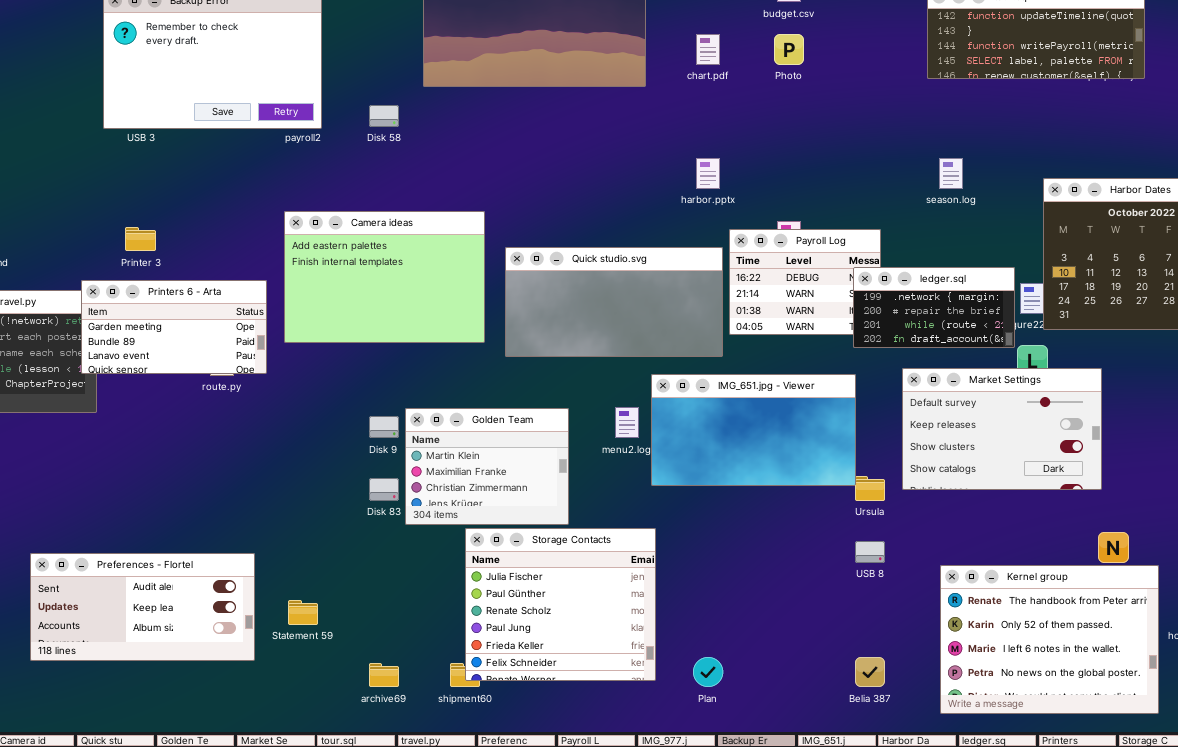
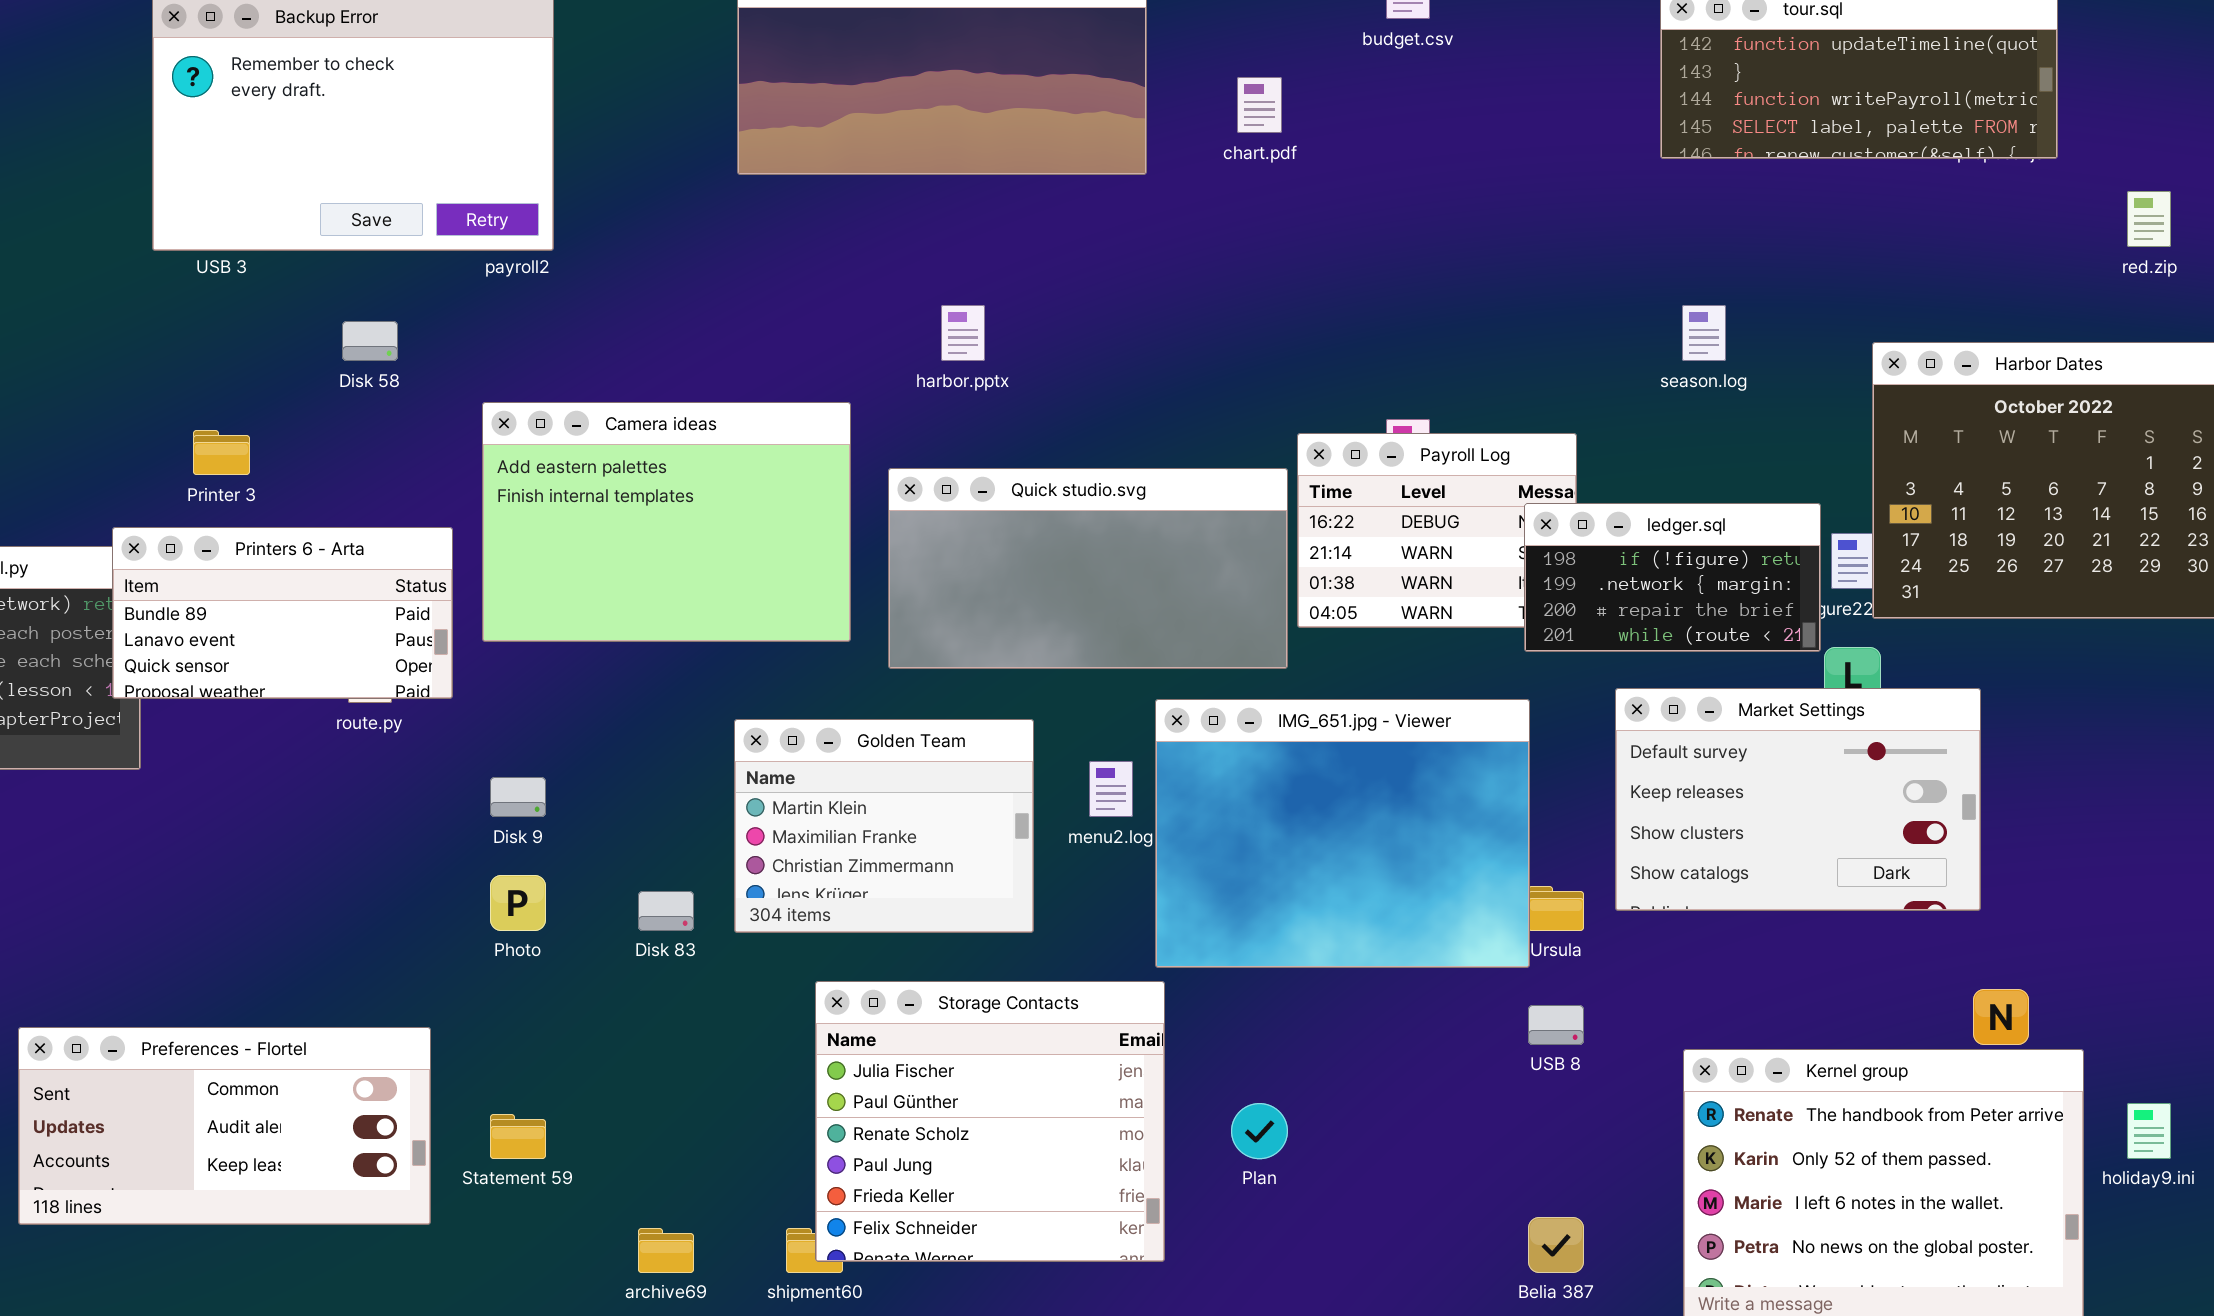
Photo: [774,34,804,65] -> [490,875,546,931], moved
Disk 58: [369,105,399,127] -> [342,321,398,361], moved
harbor.pptx: [696,158,720,189] -> [941,305,985,361], moved
ledger.sql: [853,267,1015,348] -> [1524,503,1821,652], scrolled up 1 row
Printers 6 - Arta: [81,280,267,374] -> [112,527,453,699], scrolled down 1 row
IMG_651.jpg - Viewer: [651,374,856,486] -> [1155,699,1530,968], resized
Golden Team: [405,408,569,525] -> [734,719,1034,933], moved
Disk 9: [369,416,399,438] -> [490,777,546,817], moved
Preferences - Flortel: [30,553,255,661] -> [18,1027,431,1225], scrolled up 1 row
Plan: [693,657,723,687] -> [1231,1103,1288,1159], moved

